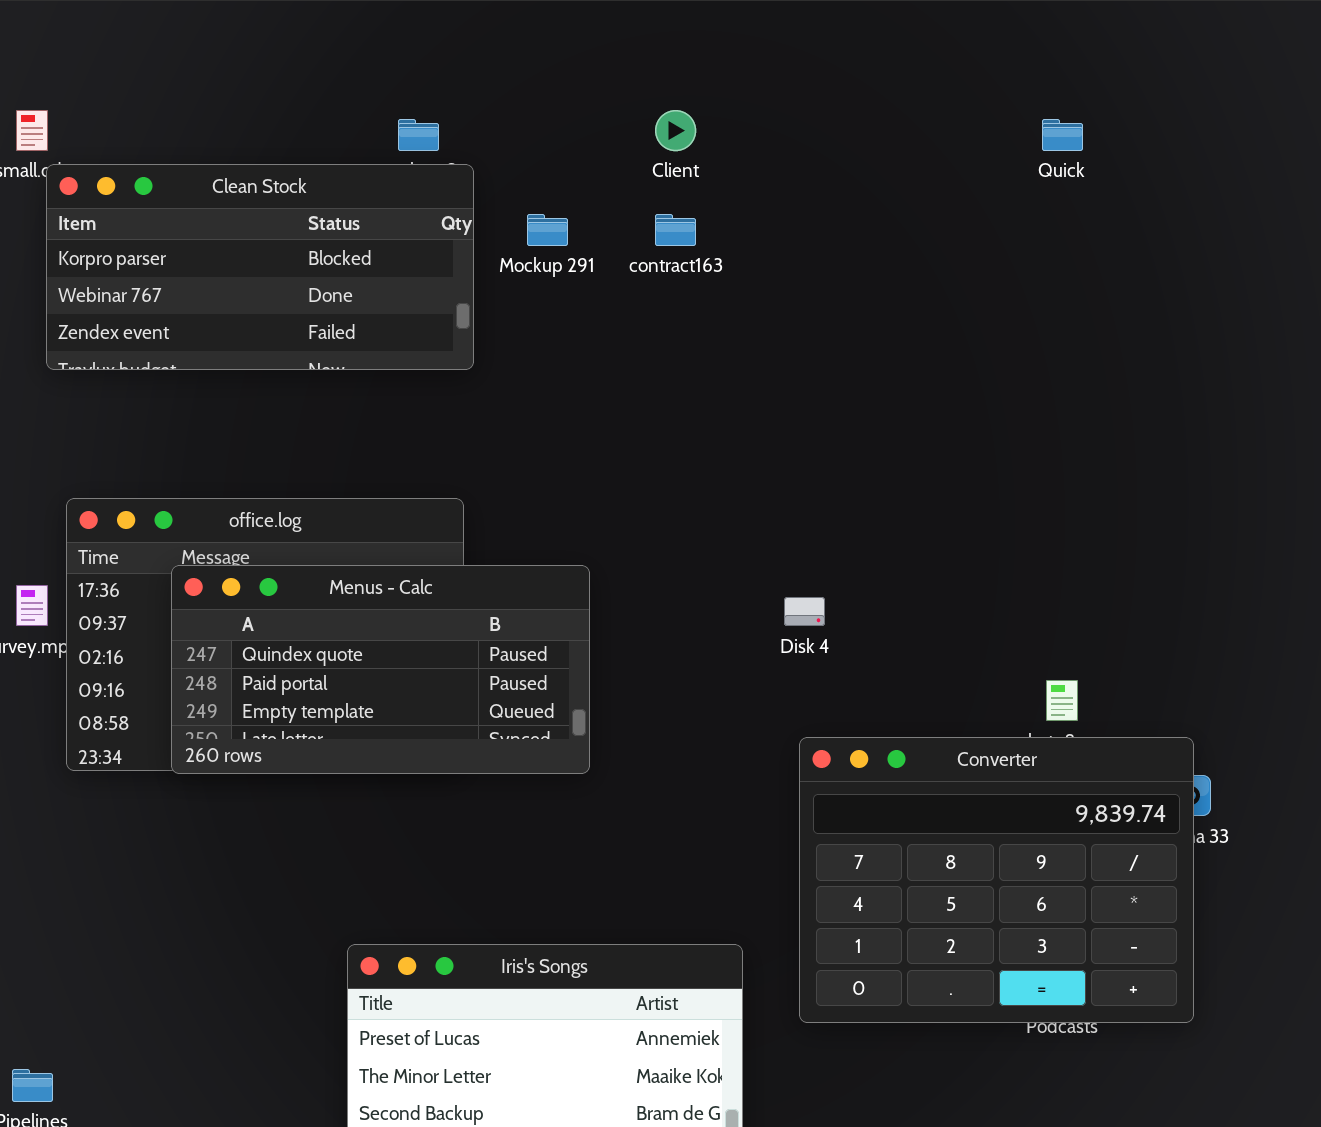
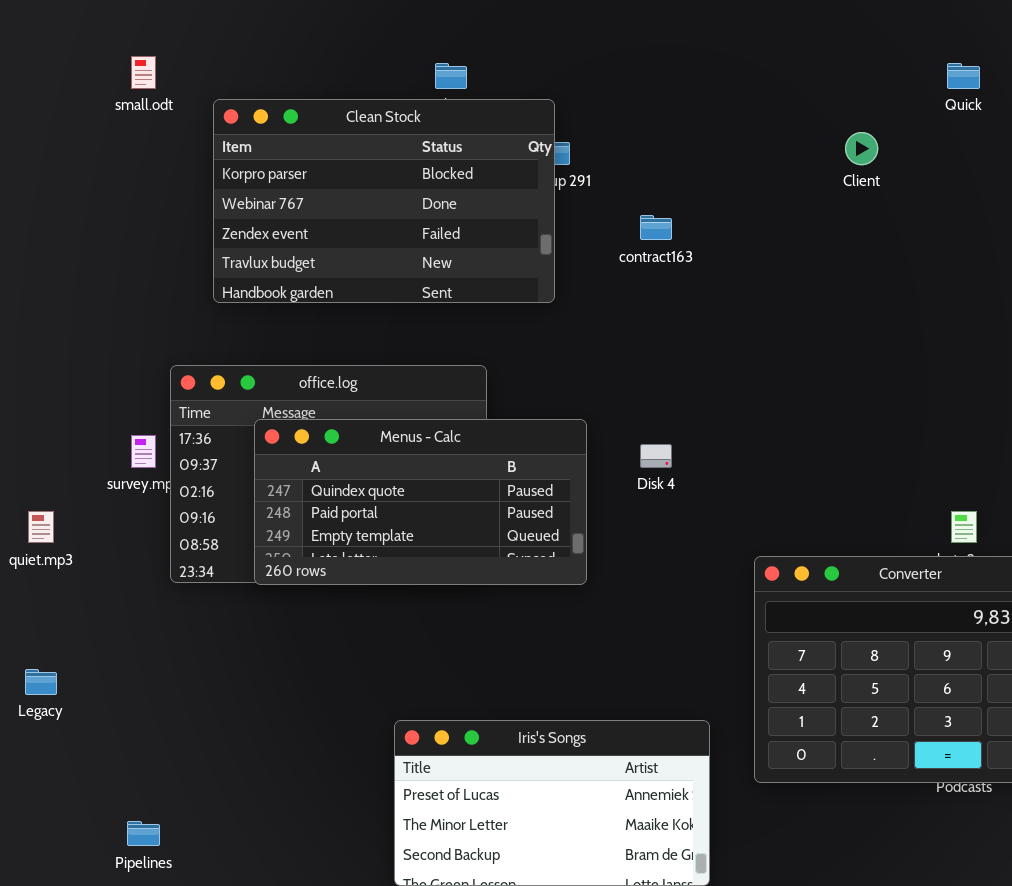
Client: [655,110,696,151] -> [845,132,878,165], moved
Clean Stock: [46,164,474,370] -> [213,99,555,303], moved, resized
contract163: [655,214,696,246] -> [640,215,672,240], moved
Disk 4: [784,597,825,626] -> [640,444,672,468], moved

